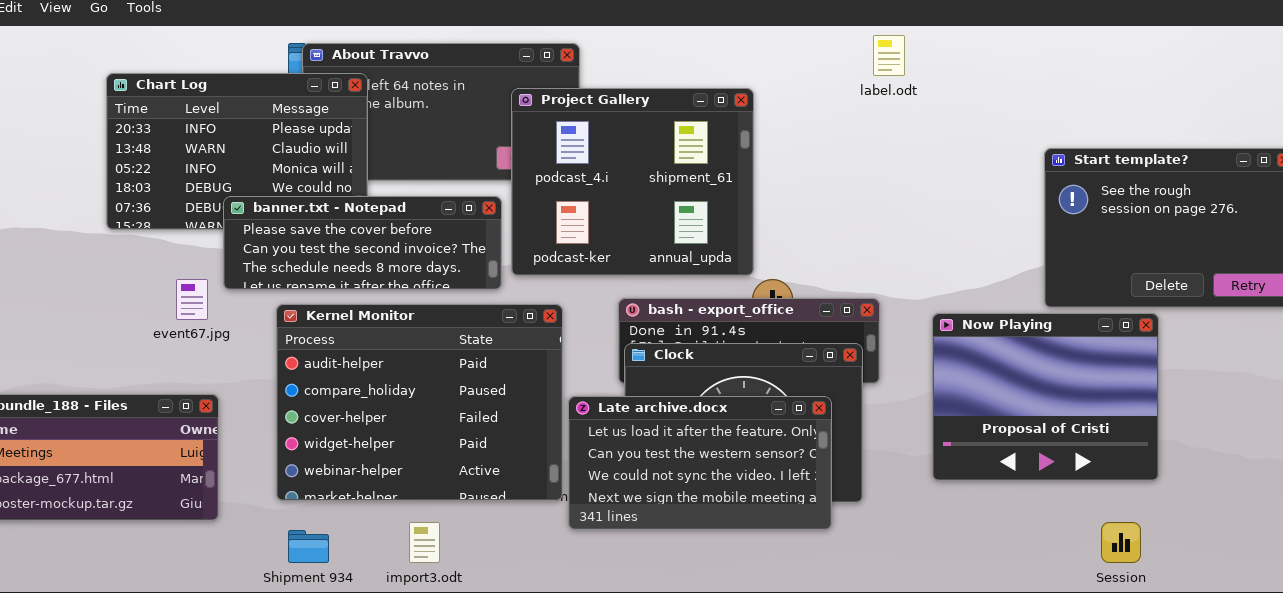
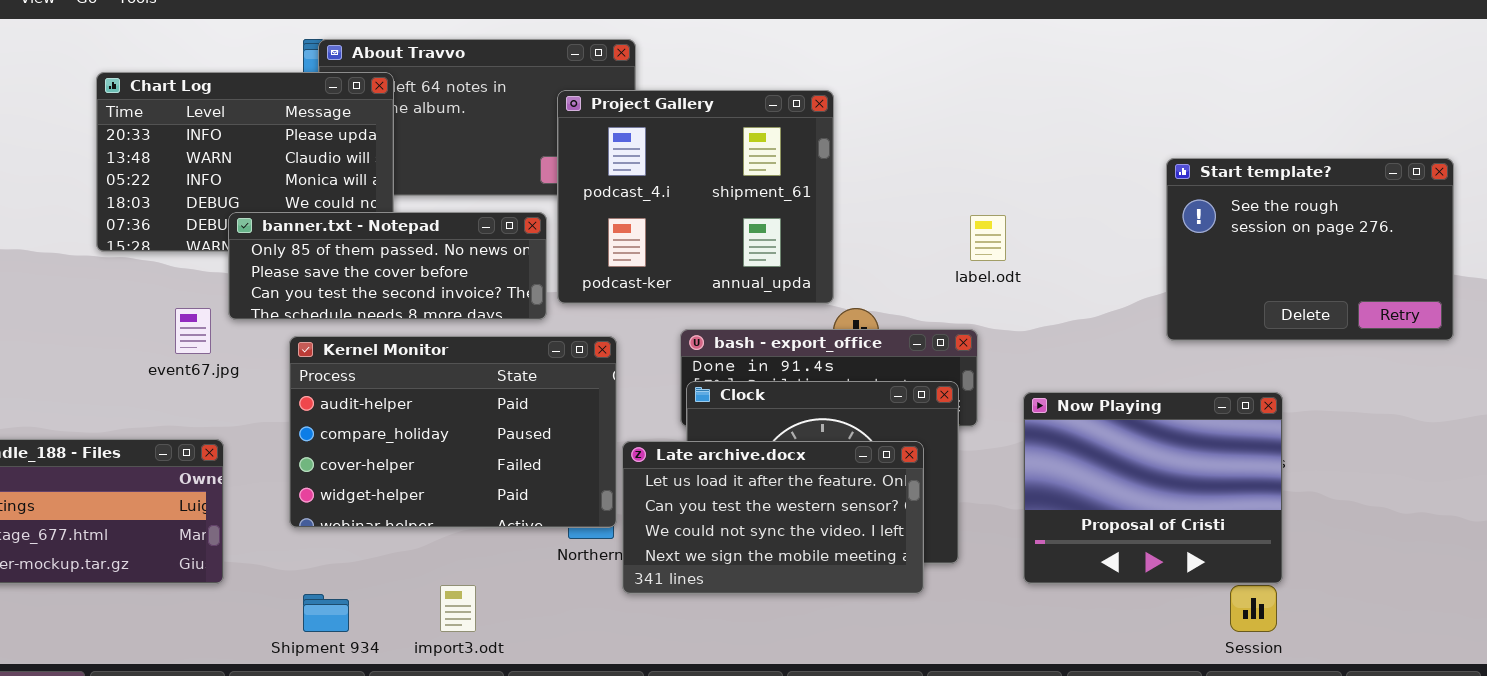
label.odt: [873,35,905,76] -> [970,215,1006,261], moved
banner.txt - Notepad: [223,196,502,290] -> [228,212,547,320], scrolled up 1 row
Kernel Monitor: [276,304,563,501] -> [289,336,617,528], resized
Now Playing: [932,313,1159,481] -> [1023,392,1283,584], moved

